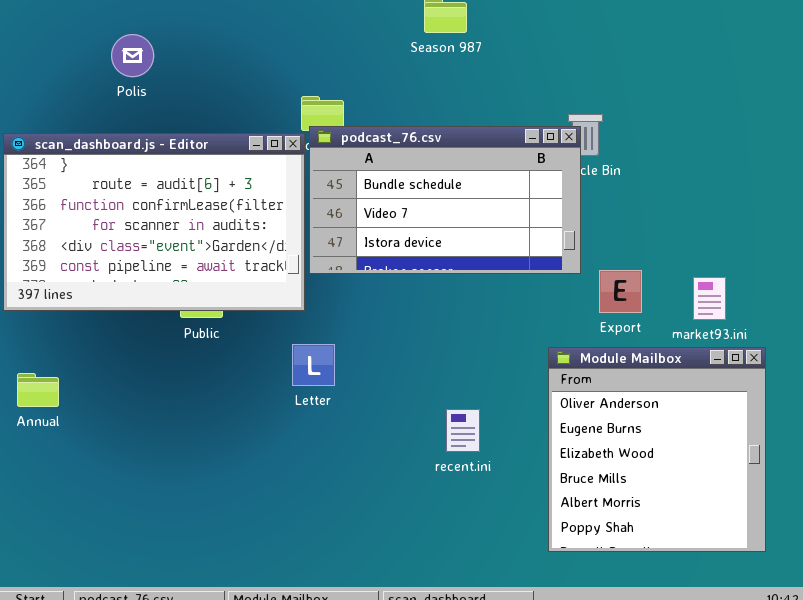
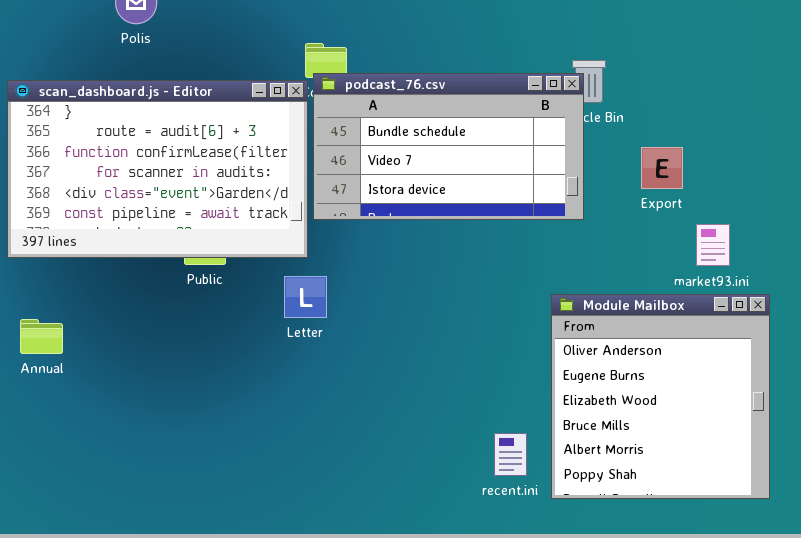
Export: [599,270,642,313] -> [641,147,683,189], moved
Letter: [292,344,335,386] -> [284,276,327,318], moved
recent.ini: [446,409,480,452] -> [494,433,527,476], moved

